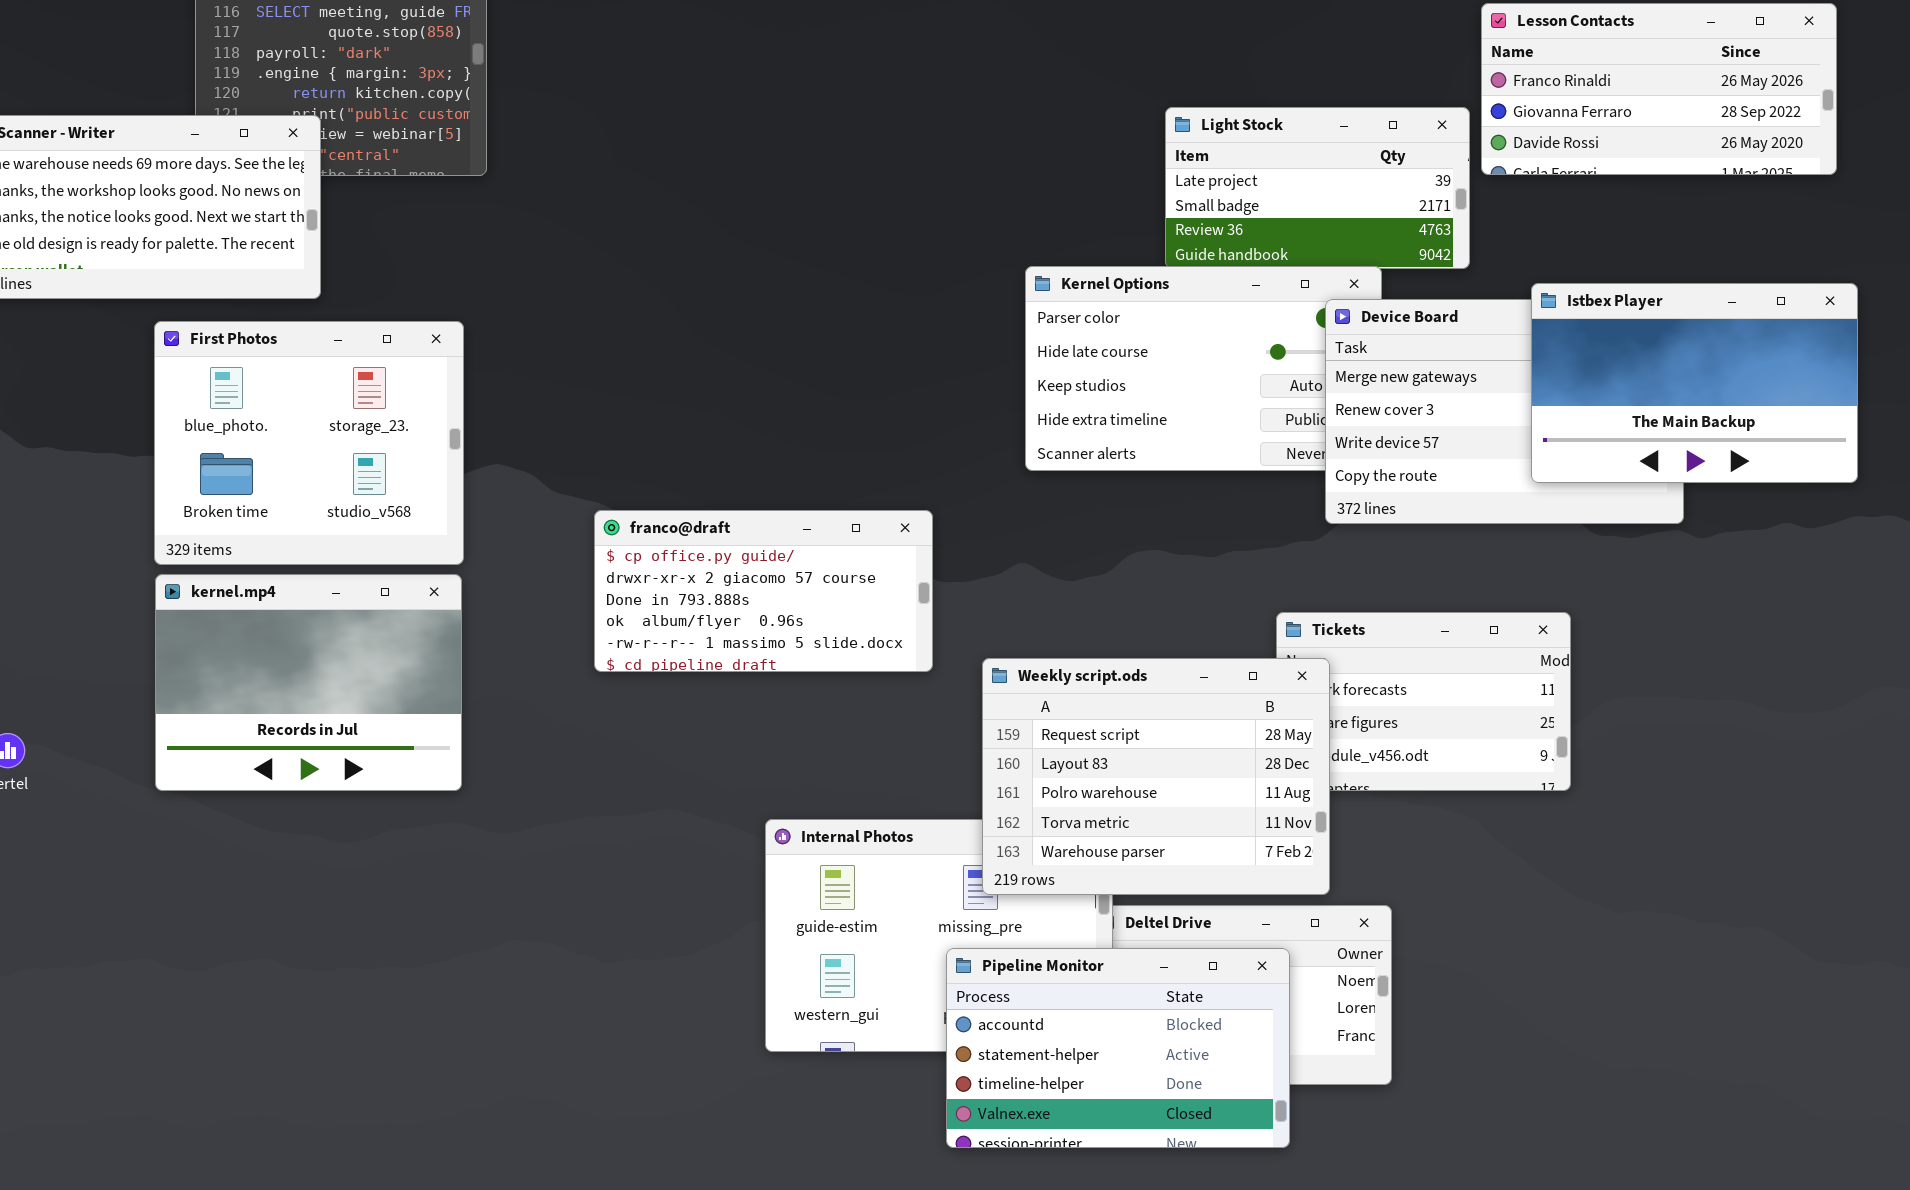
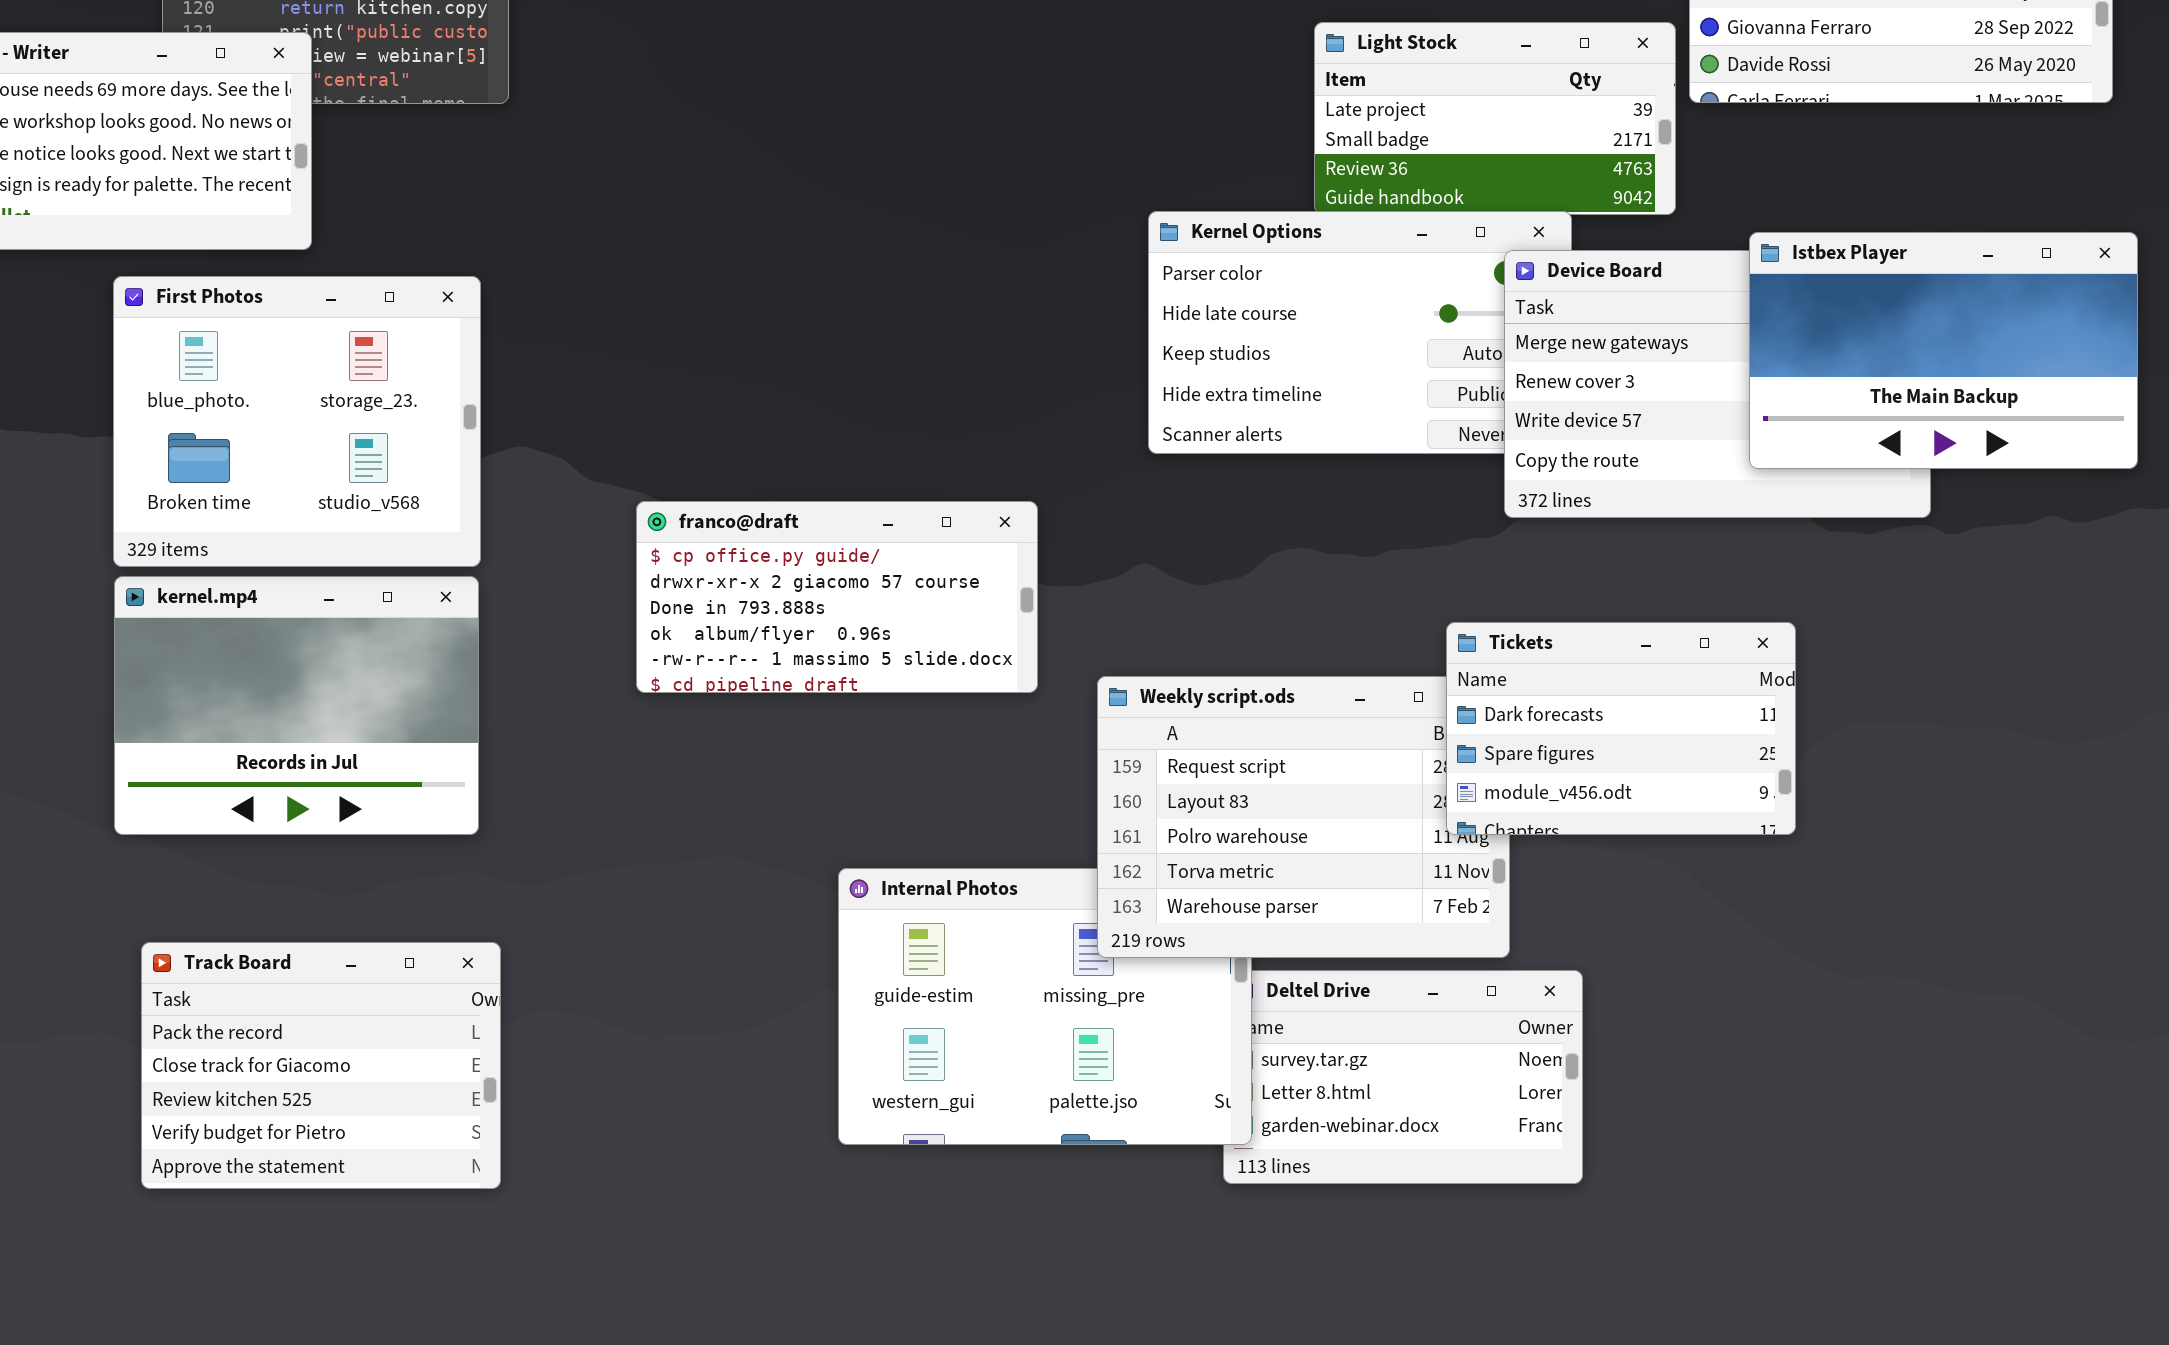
Tickets: [1276,612,1571,791] -> [1446,622,1796,835], raised
Track Board: none -> [141,942,501,1189], opened
Pipeline Monitor: [946,948,1290,1148] -> none, closed

